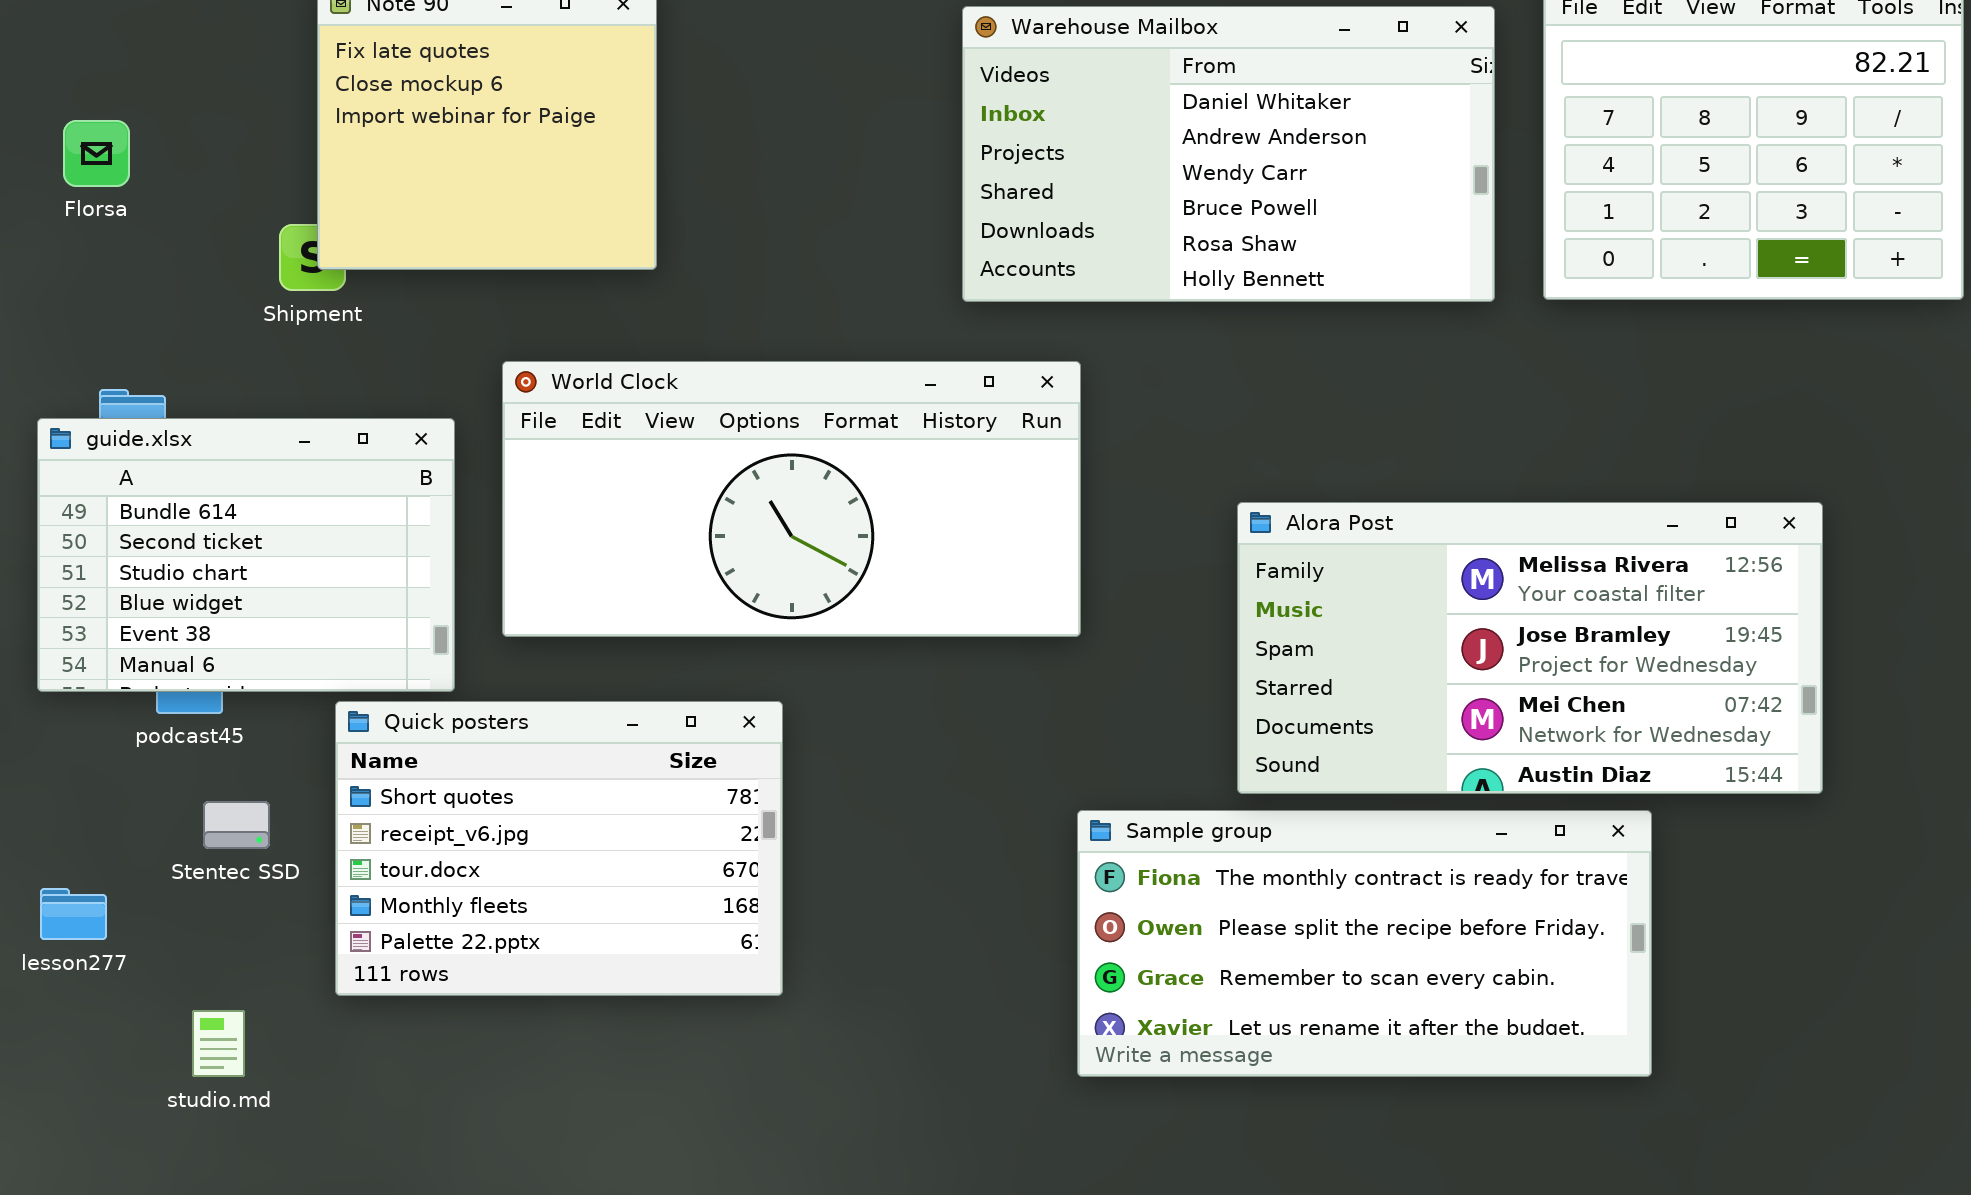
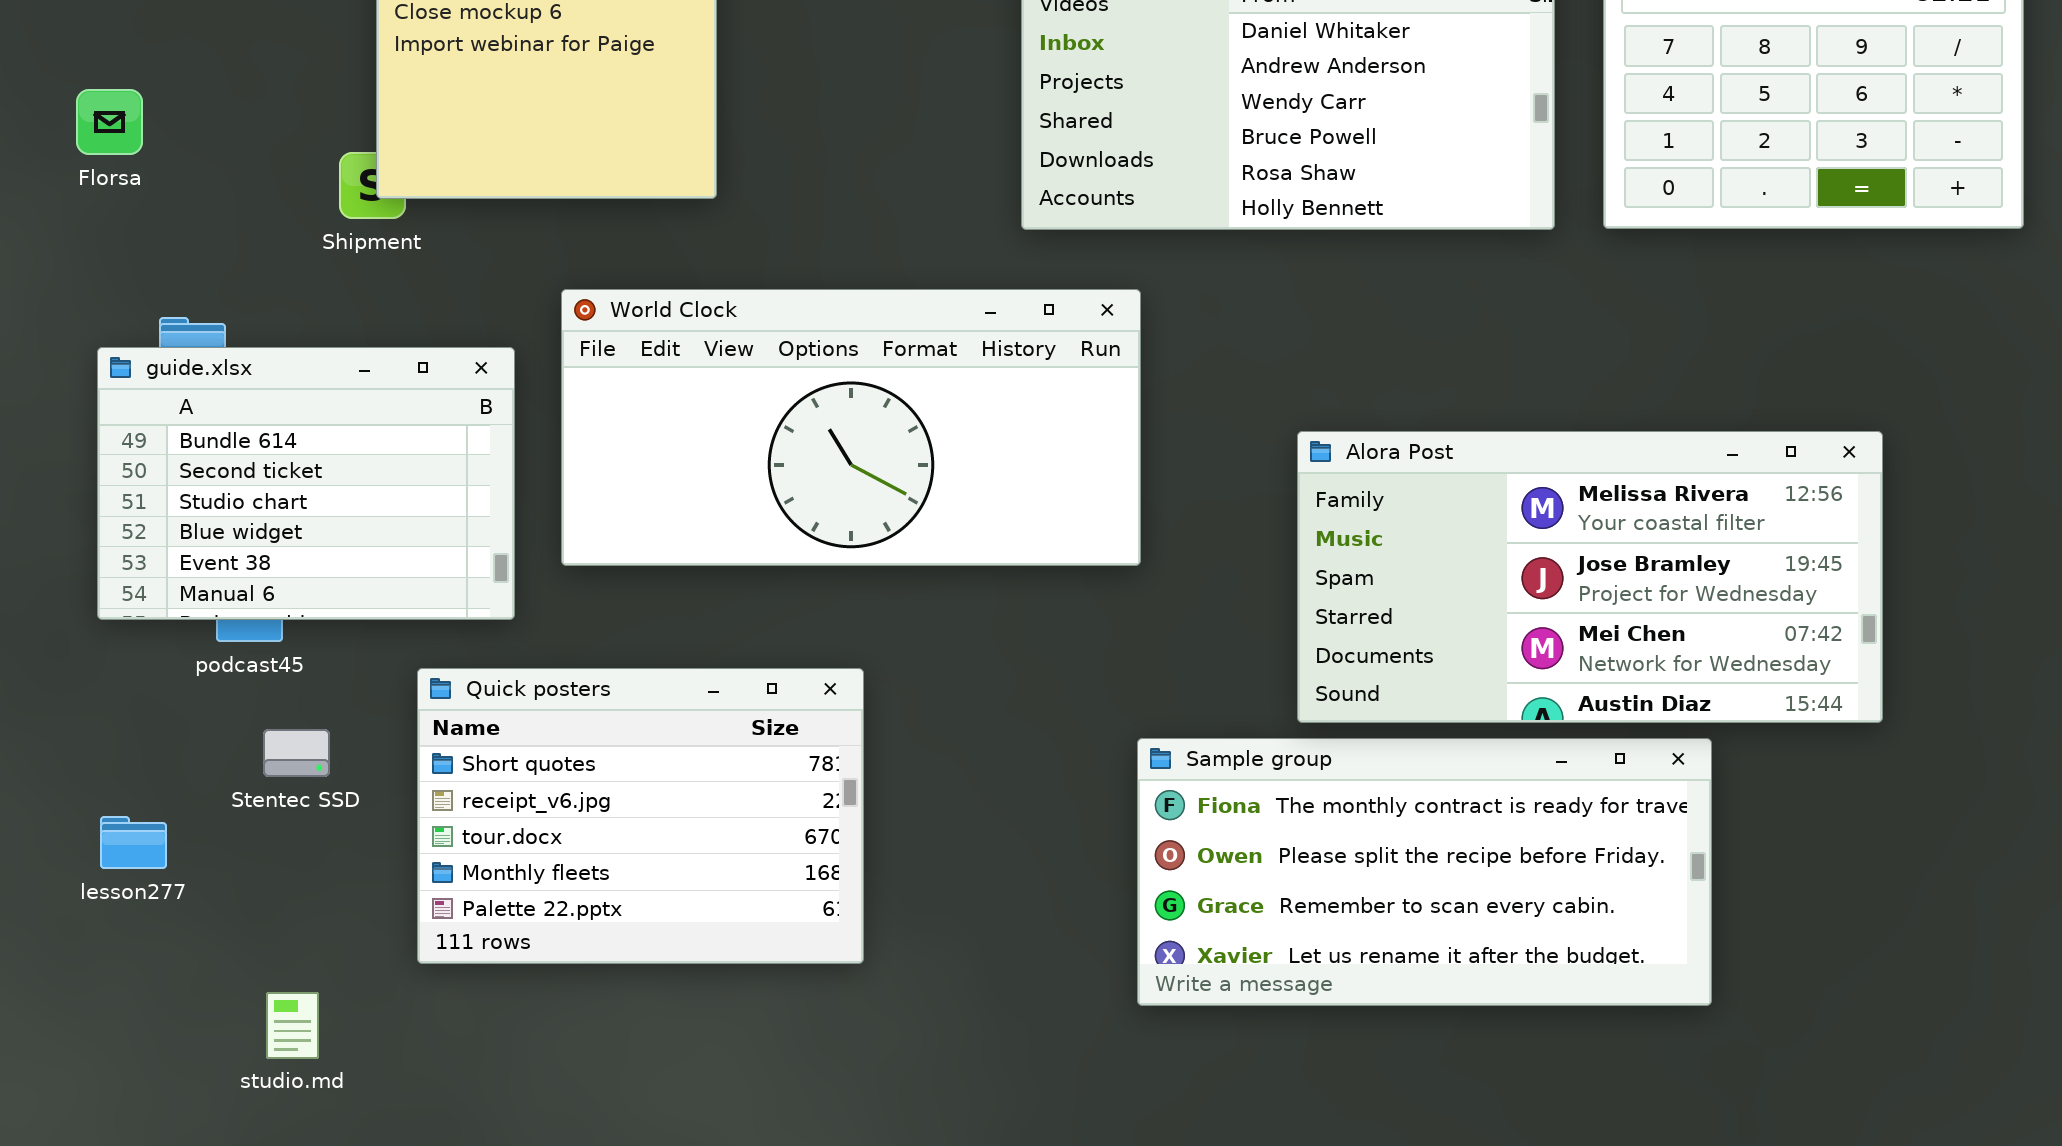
Florsa: [63,120,130,187] -> [76,89,143,155], moved
Quick posters: [335,701,783,996] -> [417,668,864,964], moved
studio.md: [192,1010,245,1077] -> [266,992,319,1059], moved

